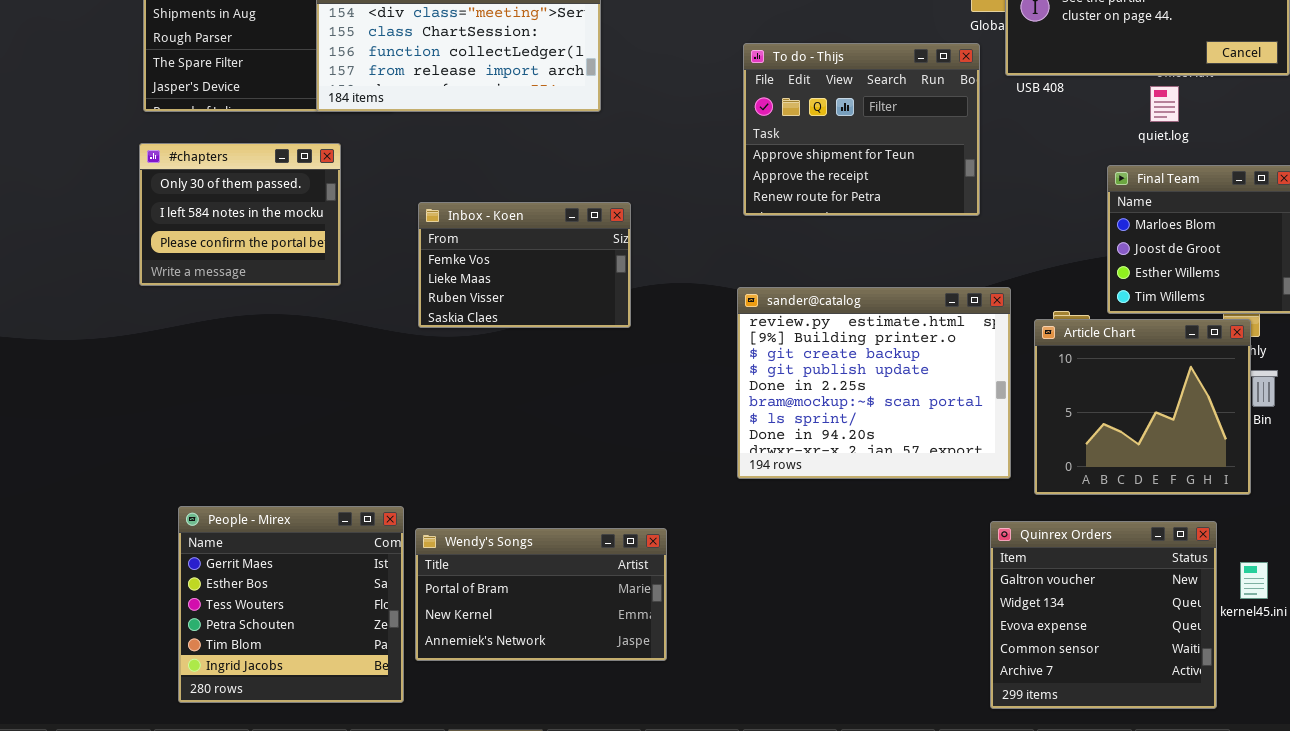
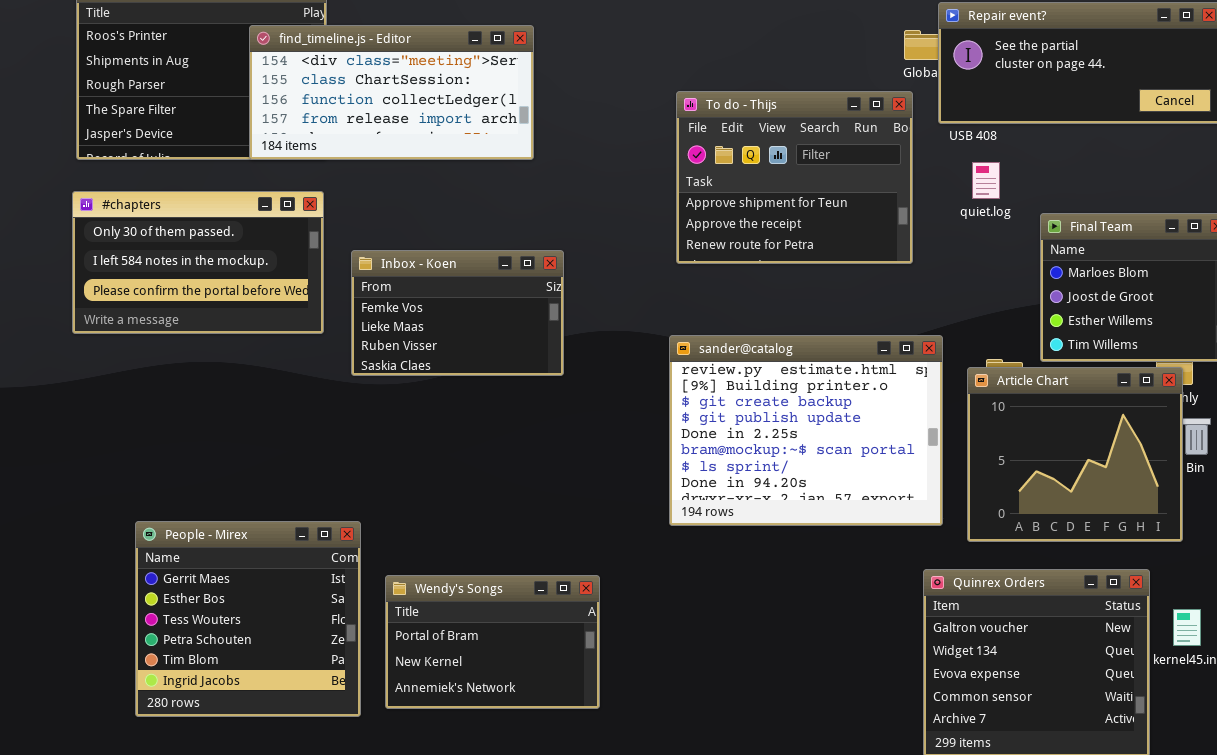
quiet.log: [1150,86,1179,122] -> [972,162,1000,199], moved
#chapters: [139,143,341,286] -> [72,191,324,334], resized
People - Mirex: [178,506,404,703] -> [135,521,361,717], moved
Wendy's Songs: [415,528,667,661] -> [385,575,600,709], resized

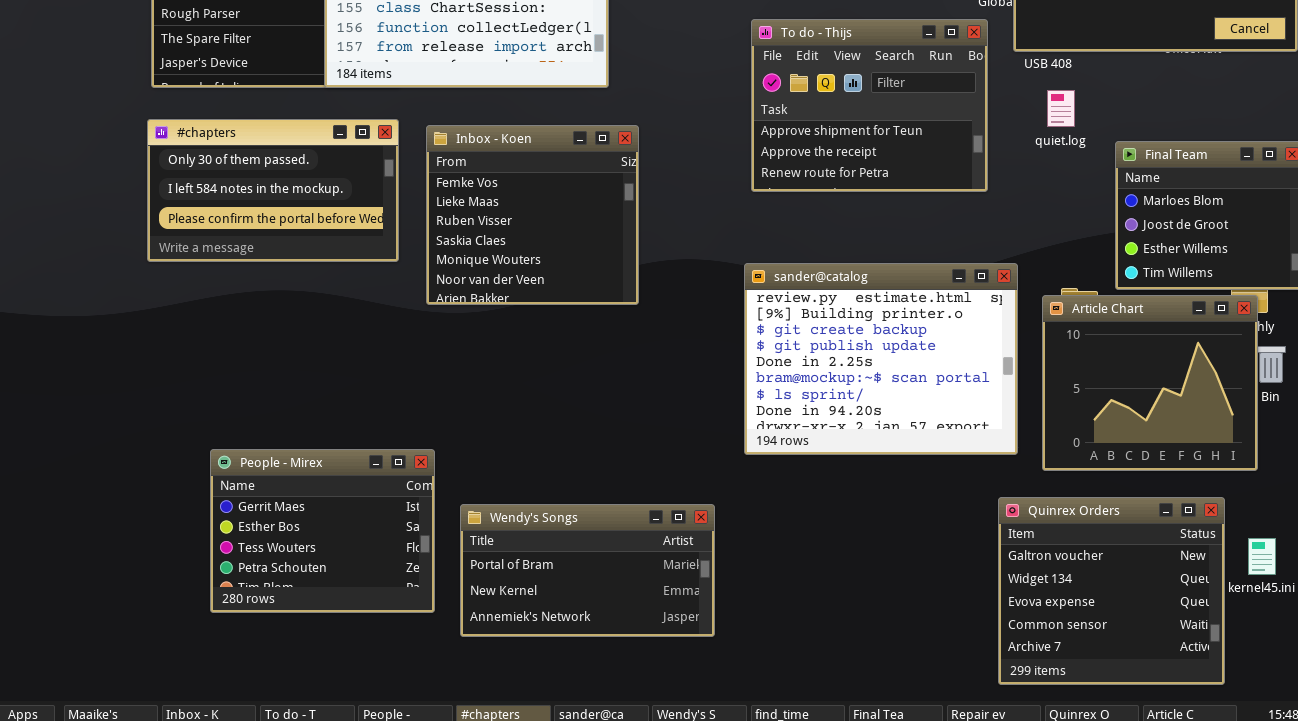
Inbox - Koen: [351,250,564,376] -> [426,125,639,305], resized
People - Mirex: [135,521,361,717] -> [210,449,435,613], resized
Wendy's Songs: [385,575,600,709] -> [460,504,715,637], resized

